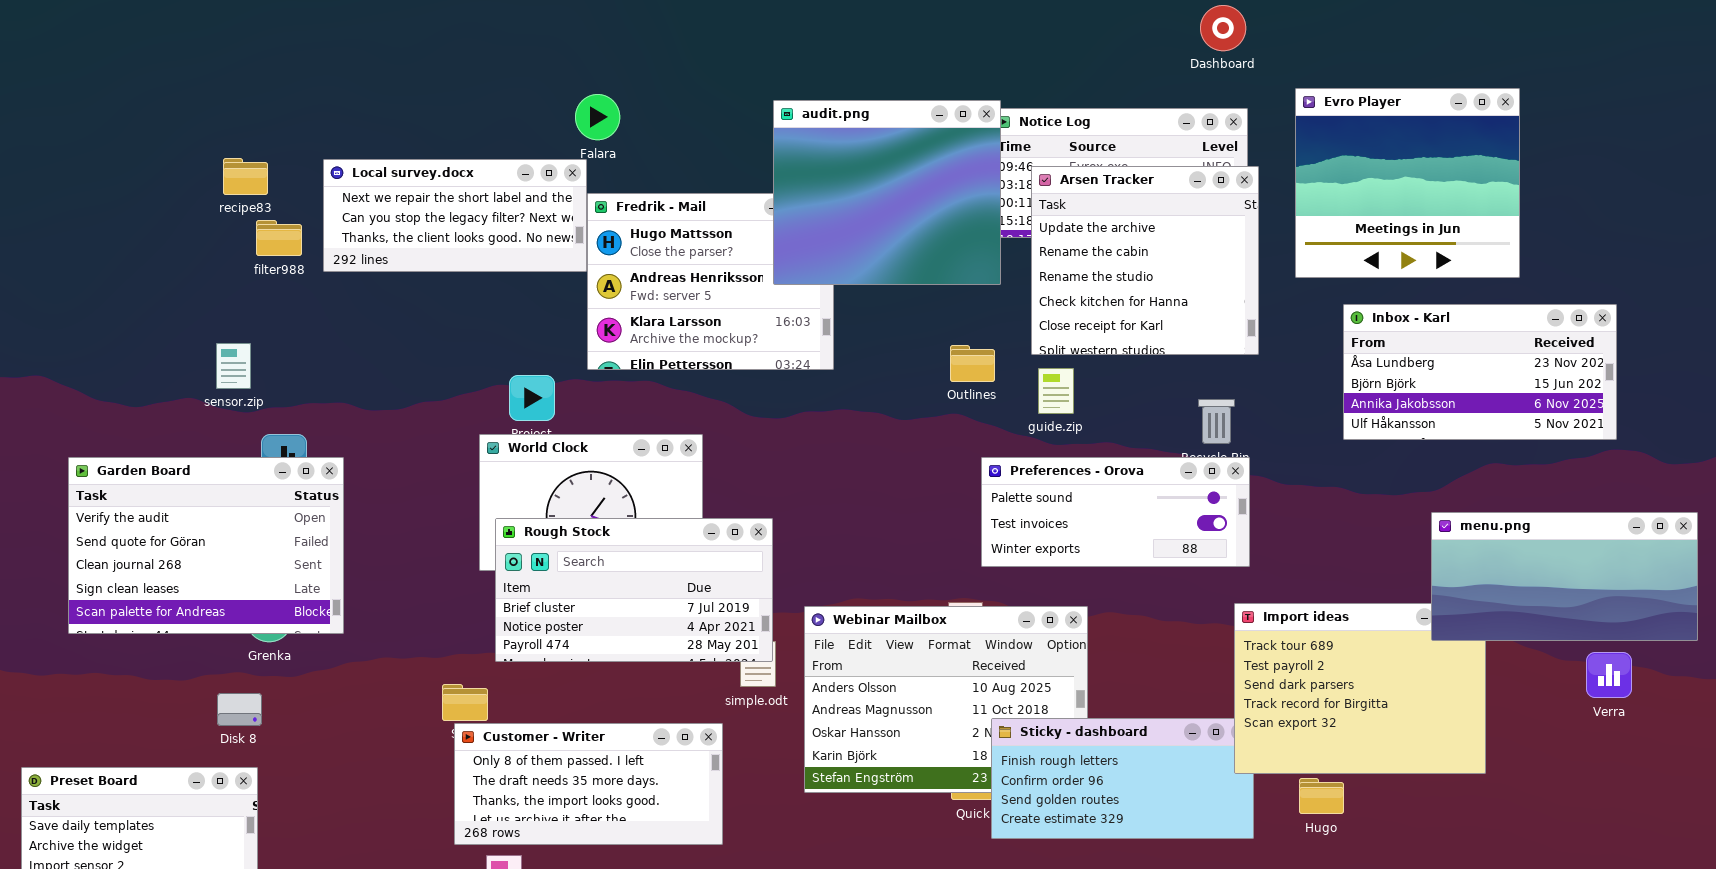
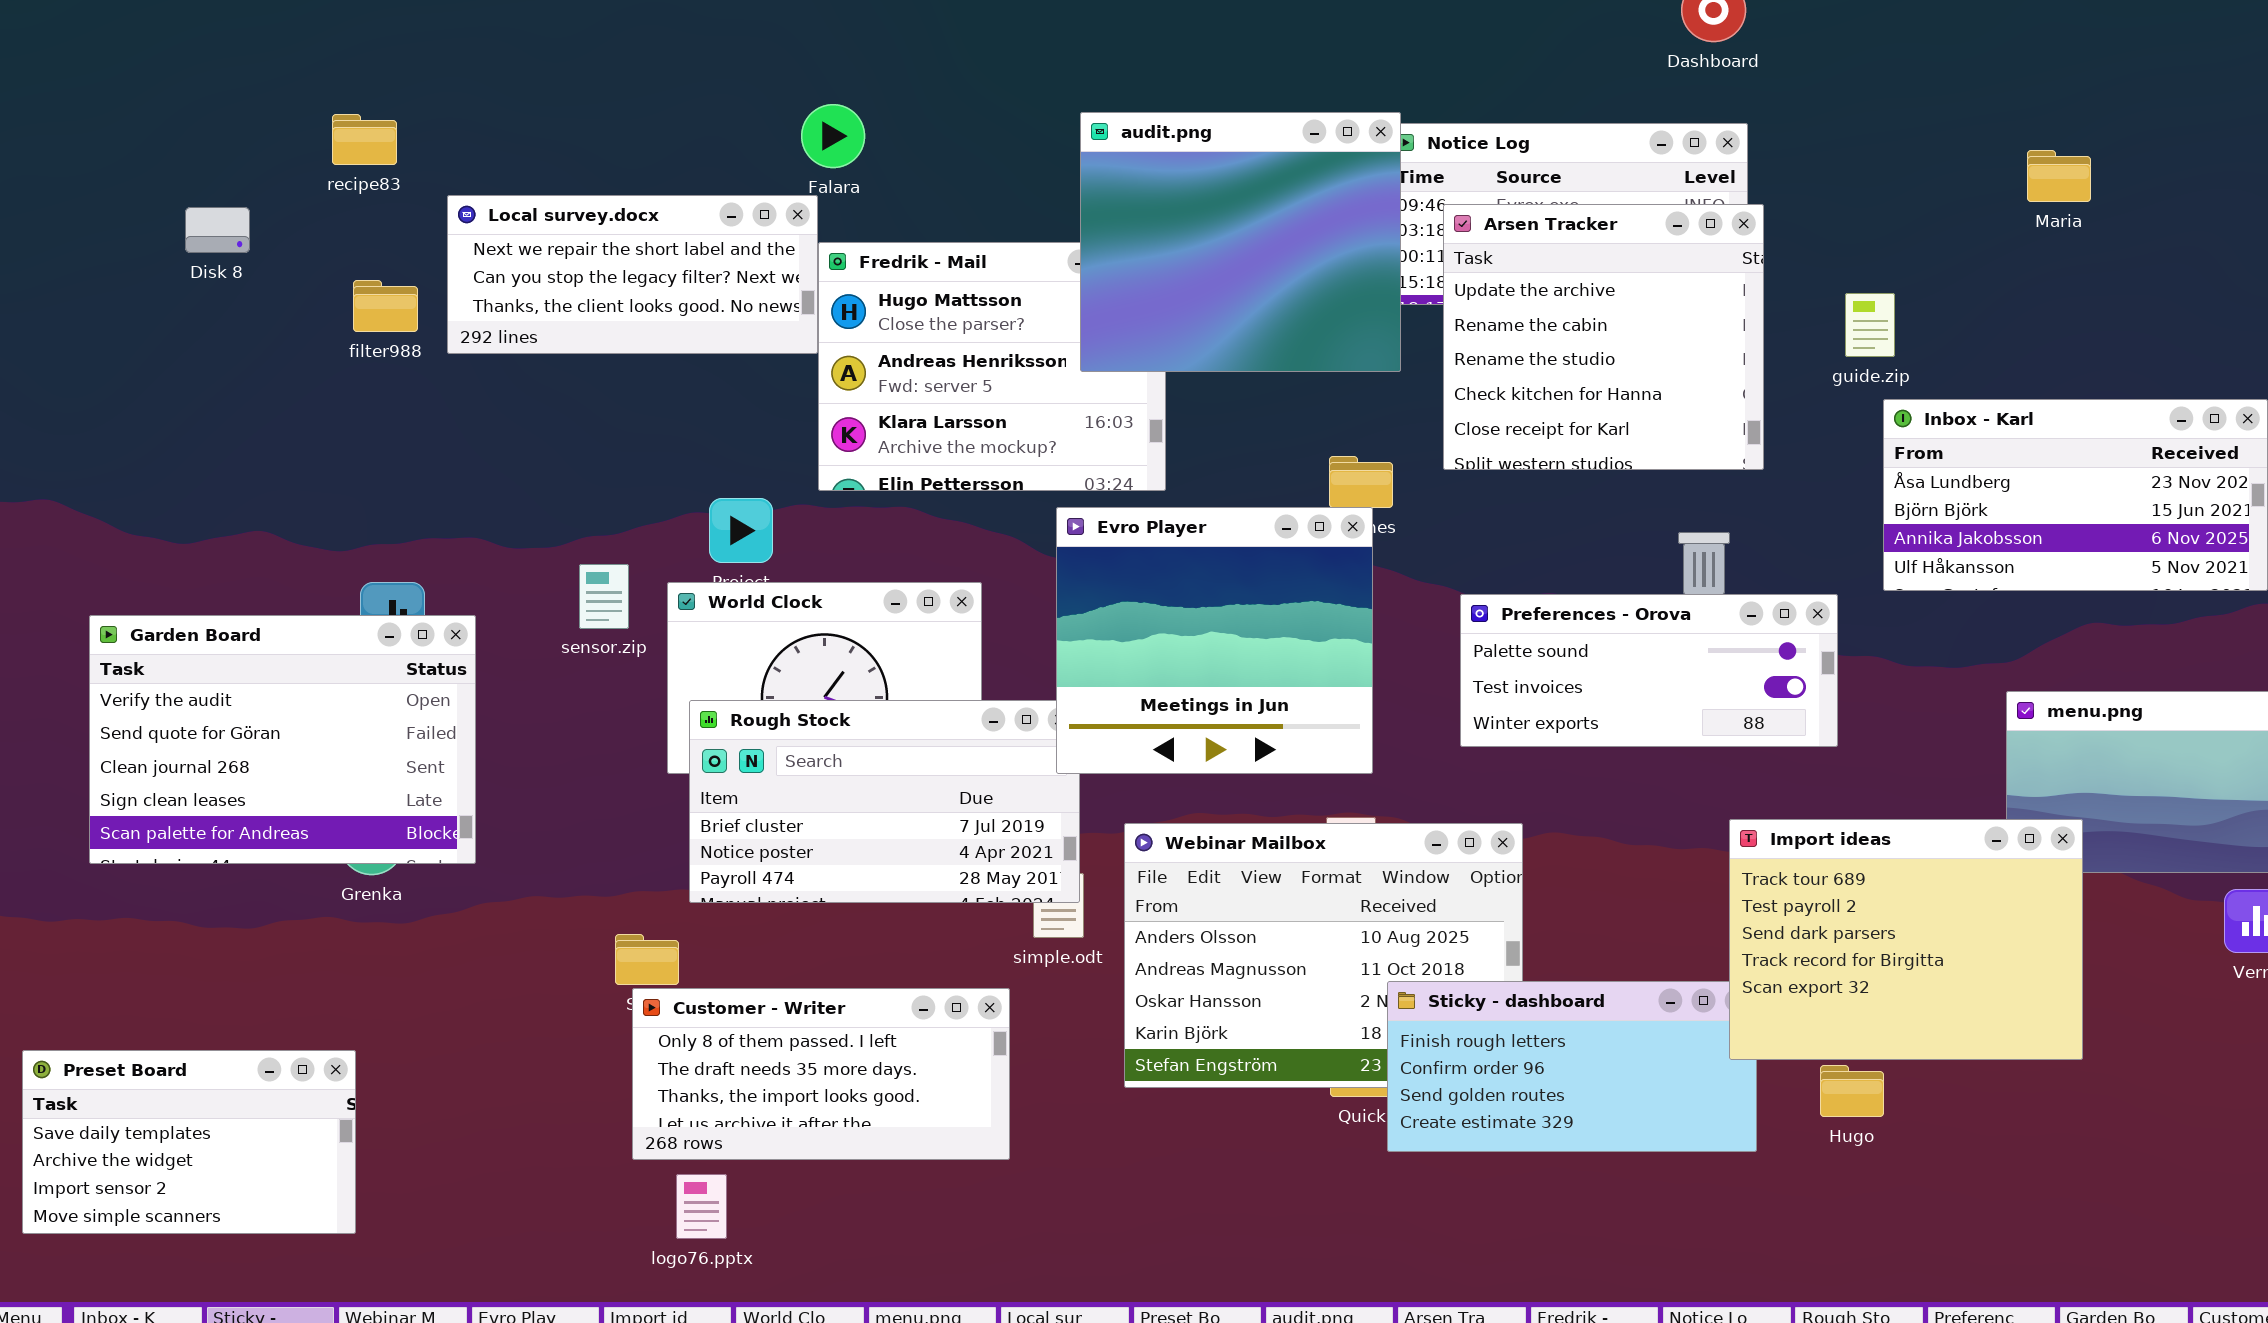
Evro Player: [1295,88,1520,278] -> [1056,507,1373,774], moved
recipe83: [223,158,268,195] -> [332,114,397,165], moved
sensor.zip: [216,343,251,389] -> [579,564,629,629], moved
guide.zip: [1038,368,1074,414] -> [1845,293,1895,357], moved
Preferences - Orova: [981,457,1250,567] -> [1460,594,1838,747], moved
Import ideas: [1234,603,1486,774] -> [1729,819,2083,1060], raised
Disk 8: [217,693,262,726] -> [185,207,250,253], moved

